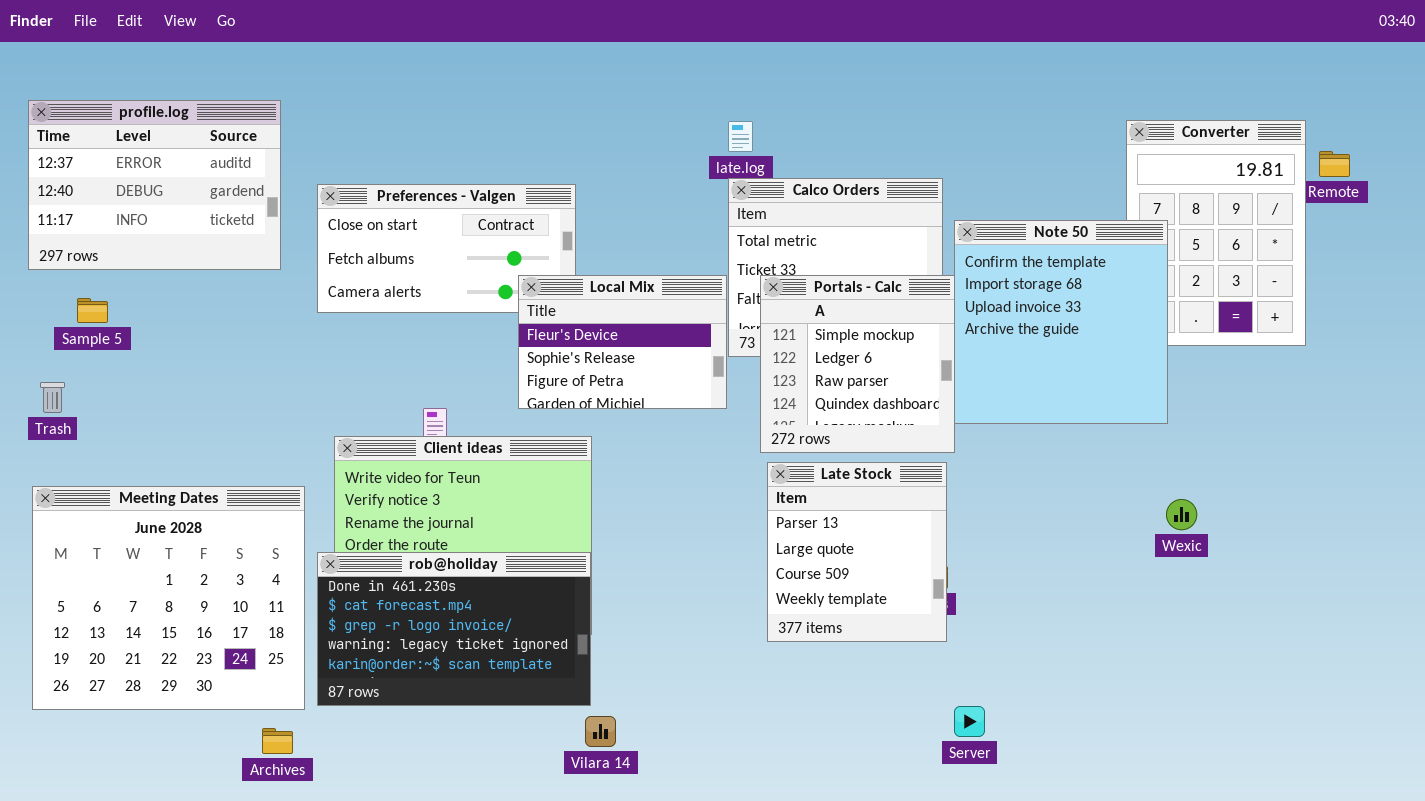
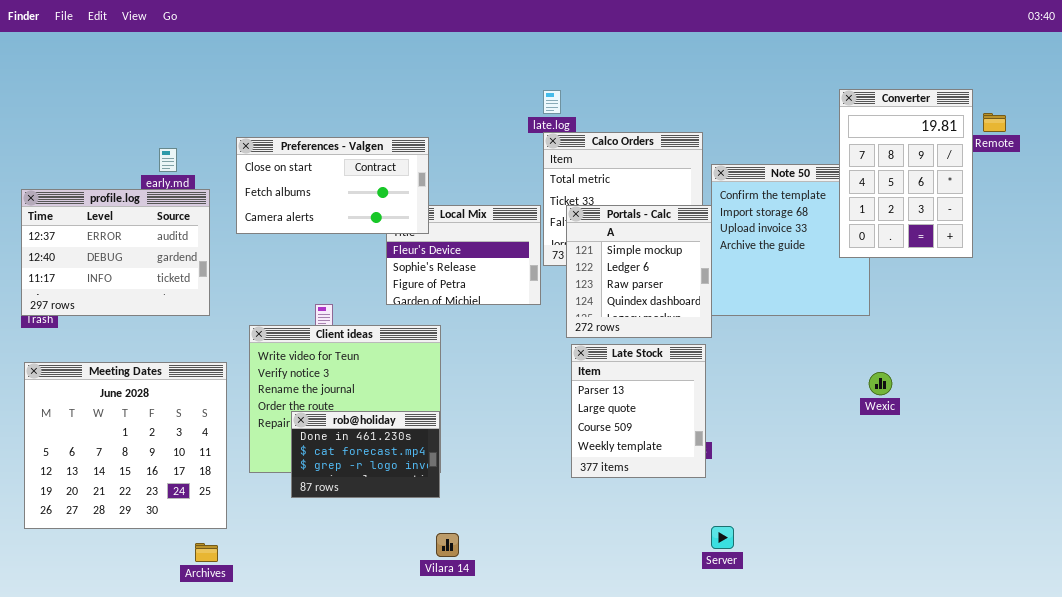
profile.log: [28,100,281,270] -> [21,189,210,316], moved
Converter: [1126,120,1306,346] -> [839,89,973,258], raised
Preferences - Valgen: [317,184,576,313] -> [236,137,429,234], raised
rob@holiday: [317,552,591,706] -> [291,411,440,498], resized

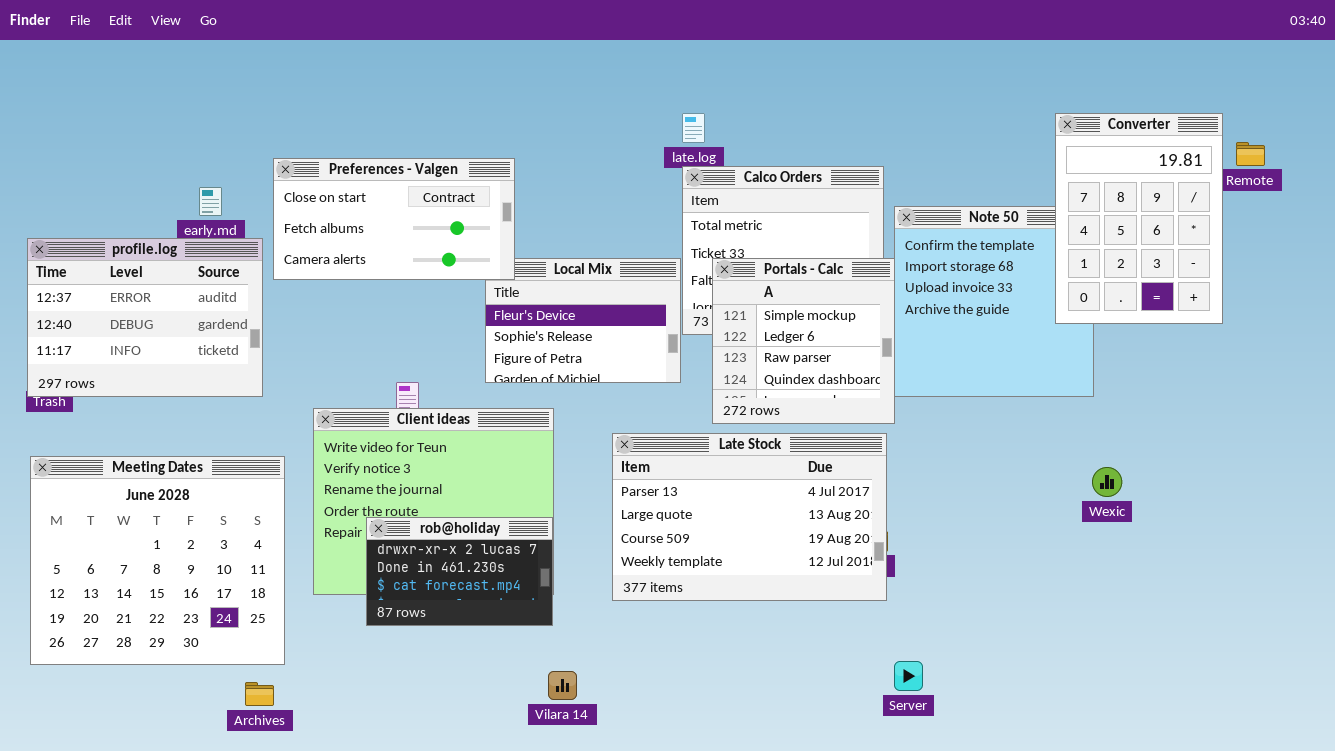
Preferences - Valgen: [236,137,429,234] -> [273,158,515,280], moved
Late Stock: [571,344,706,478] -> [612,433,887,601], resized
rob@holiday: [291,411,440,498] -> [366,517,553,626], scrolled up 1 row

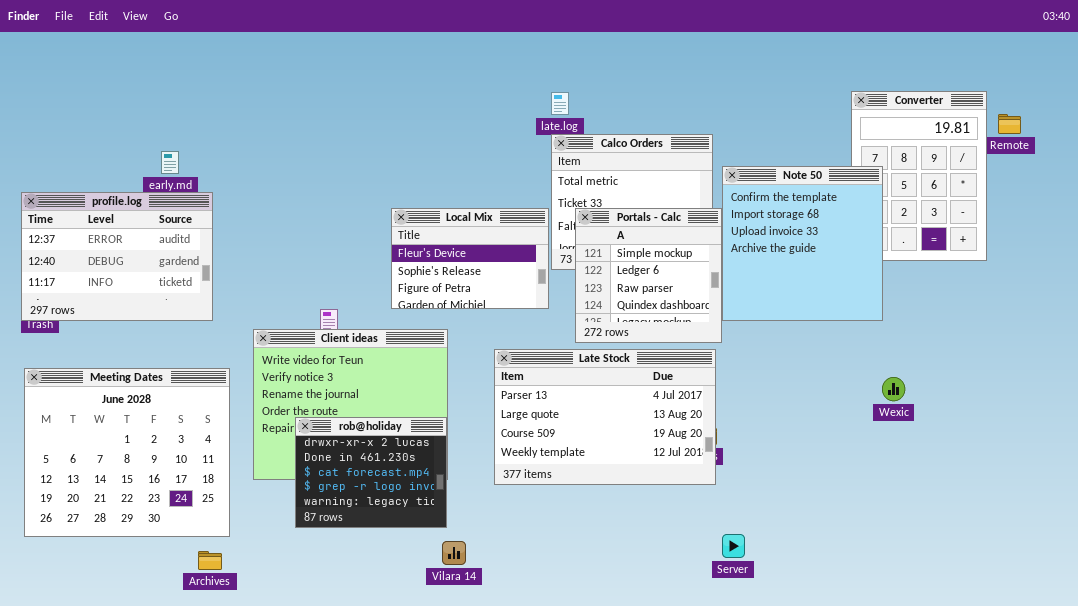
Preferences - Valgen: [273,158,515,280] -> none, closed
Note 50: [894,206,1094,397] -> [722,166,883,321], raised
rob@holiday: [366,517,553,626] -> [295,417,447,528], resized

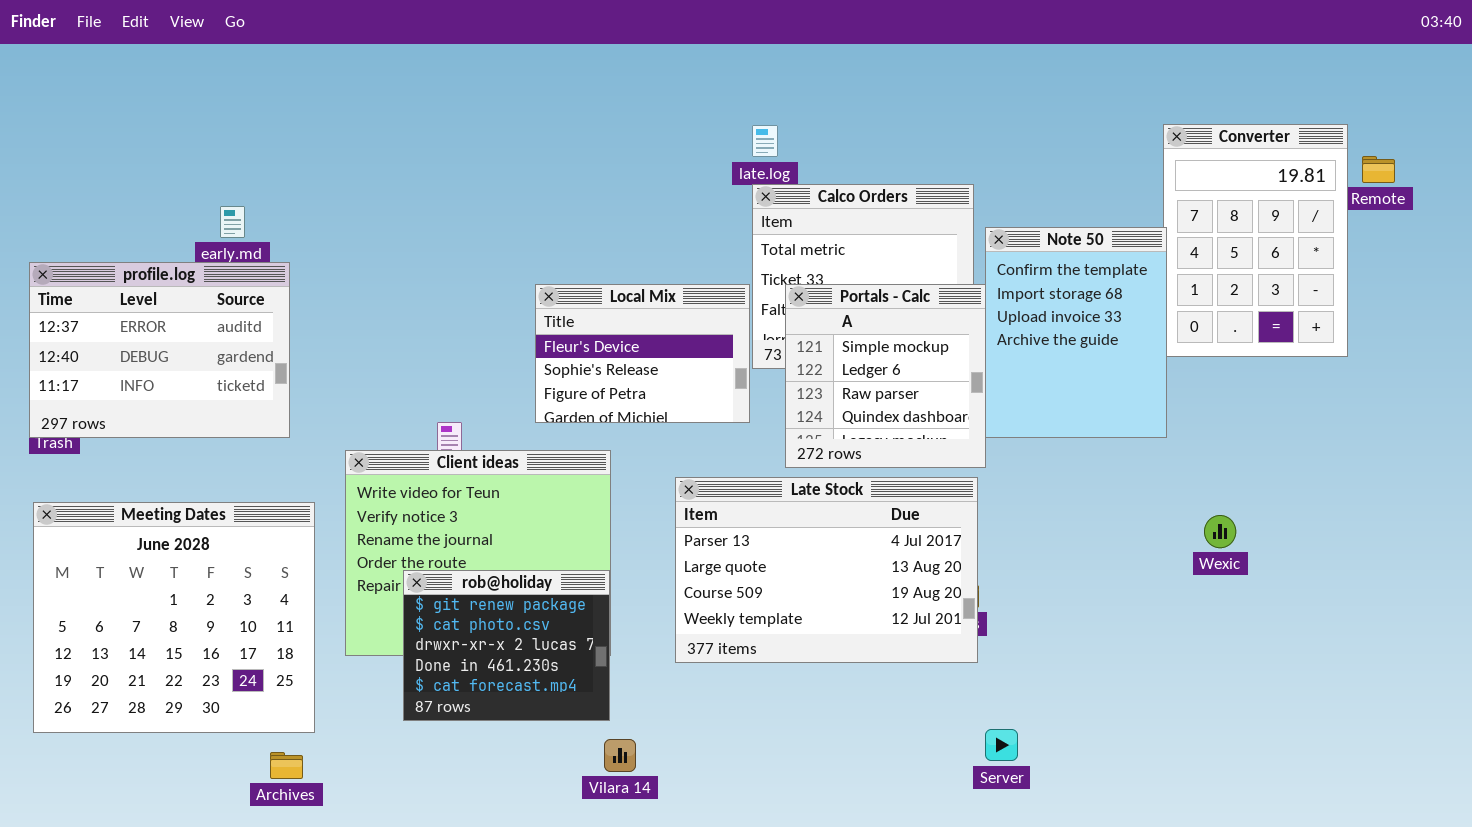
Note 50: [722,166,883,321] -> [985,227,1167,438], resized
rob@holiday: [295,417,447,528] -> [403,570,610,721], scrolled up 2 rows

